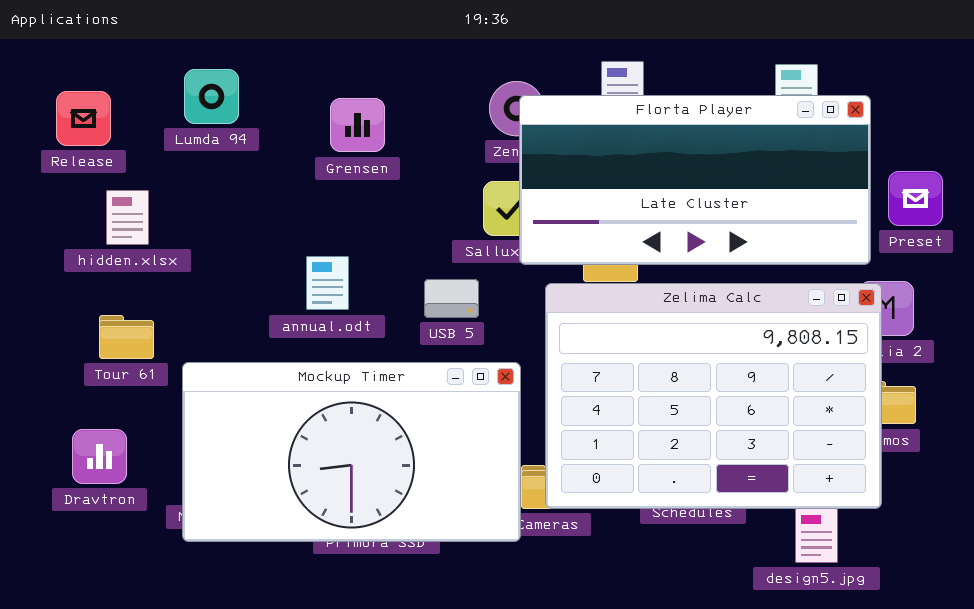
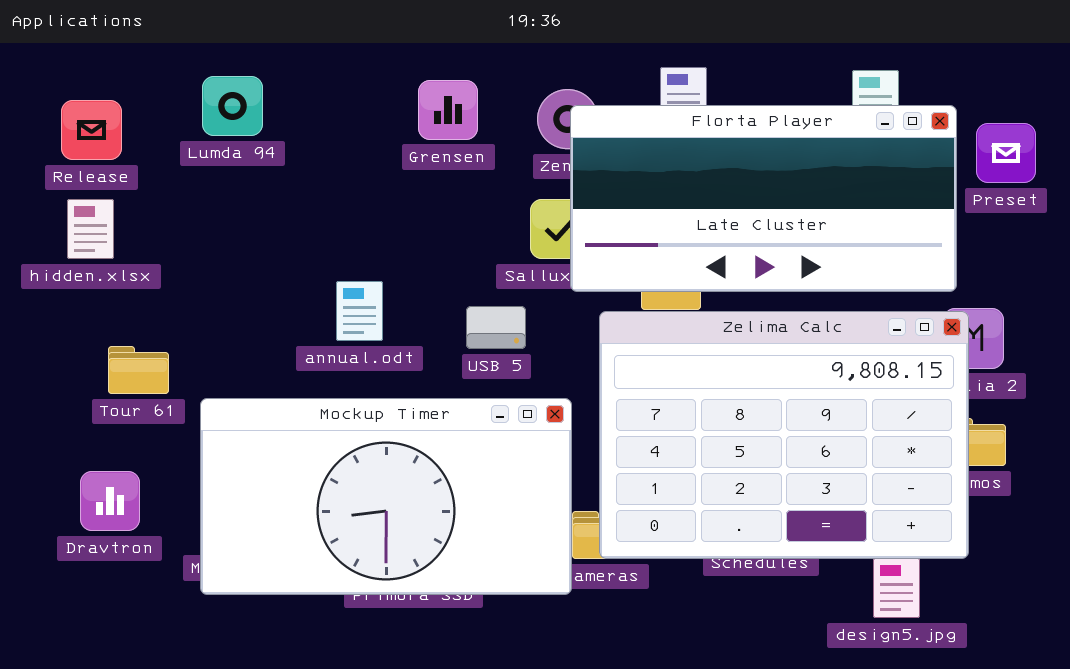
Grensen: [330,98,385,152] -> [418,80,478,140], moved
Preset: [888,171,943,226] -> [976,123,1036,183], moved
hidden.xlsx: [106,190,149,245] -> [67,199,114,259], moved

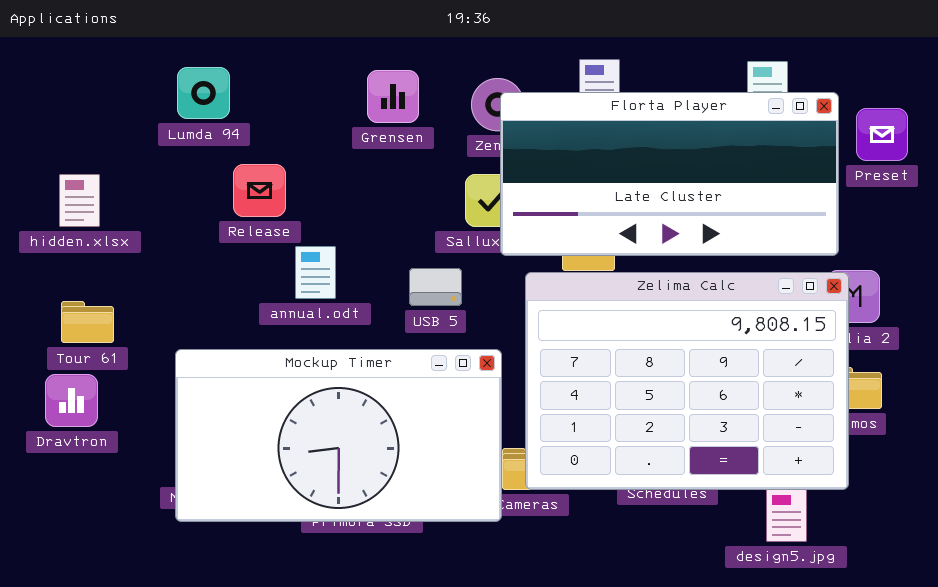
Release: [61,100,122,160] -> [233,164,286,217], moved
Tour 61: [108,346,169,394] -> [61,301,114,343], moved
Dravtron: [80,471,140,531] -> [45,374,98,427], moved

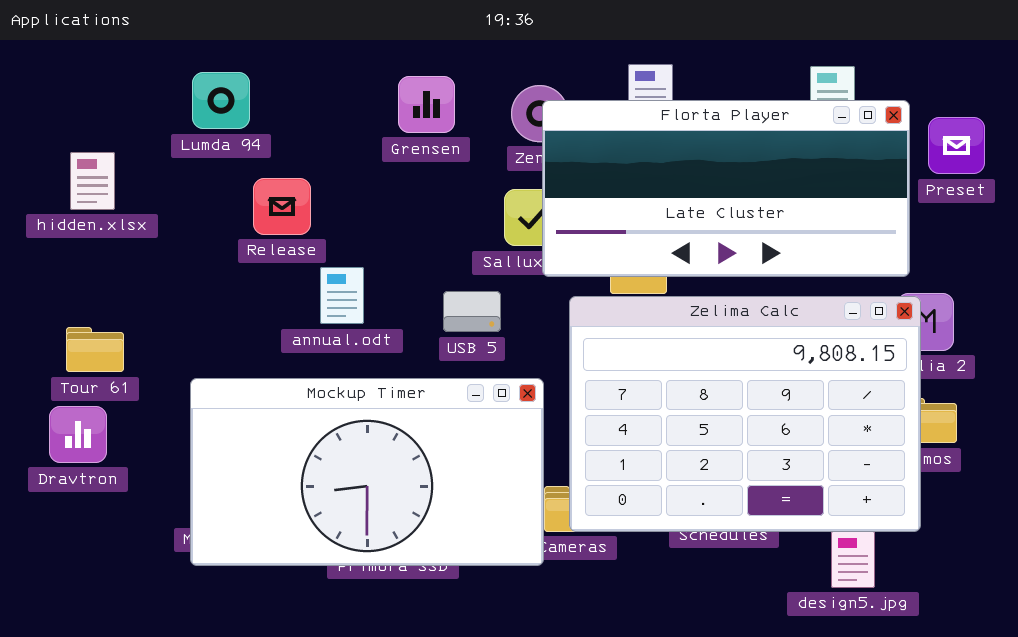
hidden.xlsx: [59,174,100,227] -> [70,152,115,210], moved

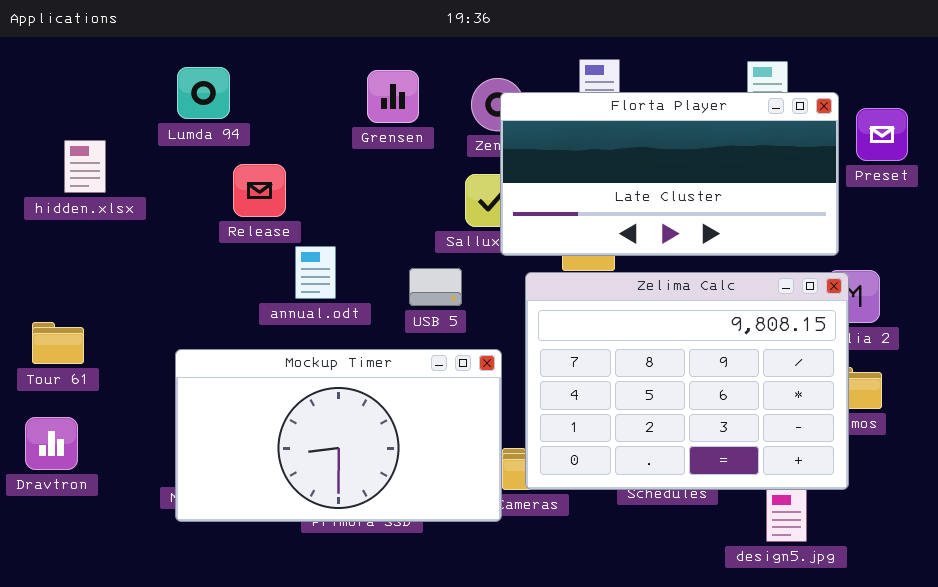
Tour 61: [66,327,124,372] -> [32,322,84,364], moved
Dravtron: [49,406,107,463] -> [25,417,78,470], moved

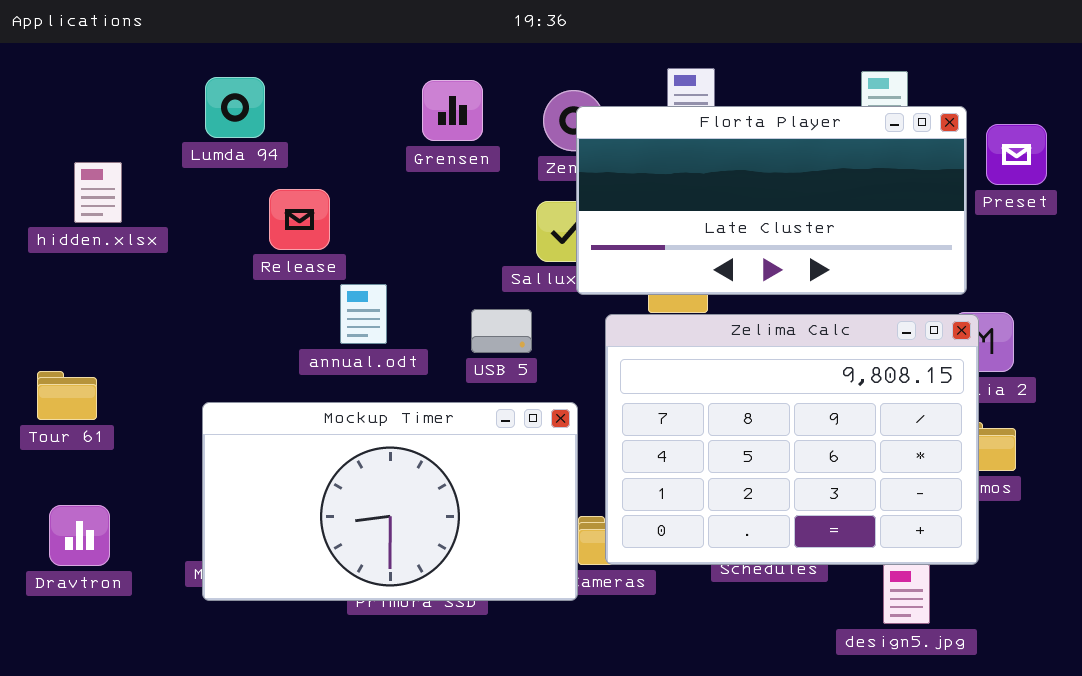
Dravtron: [25,417,78,470] -> [49,505,110,566], moved

